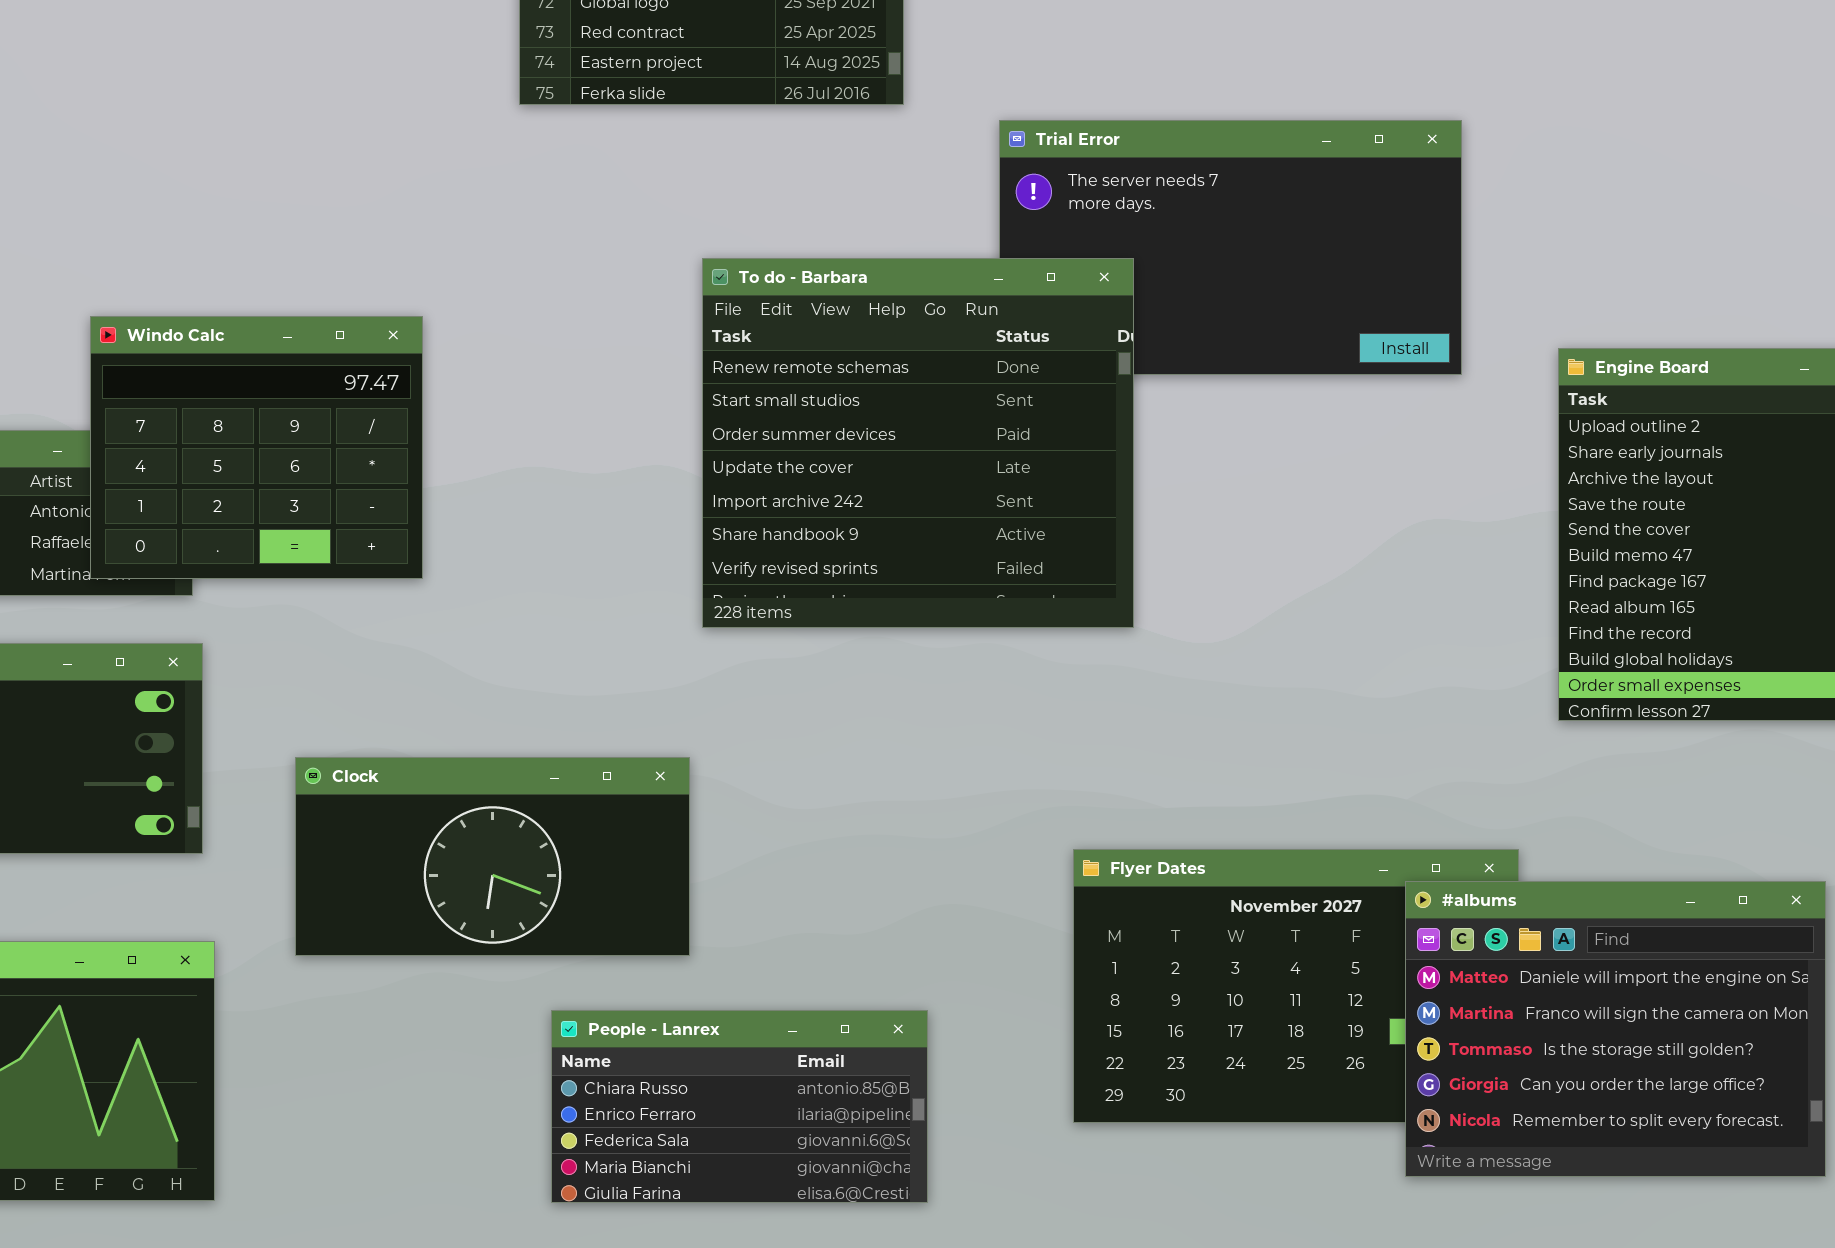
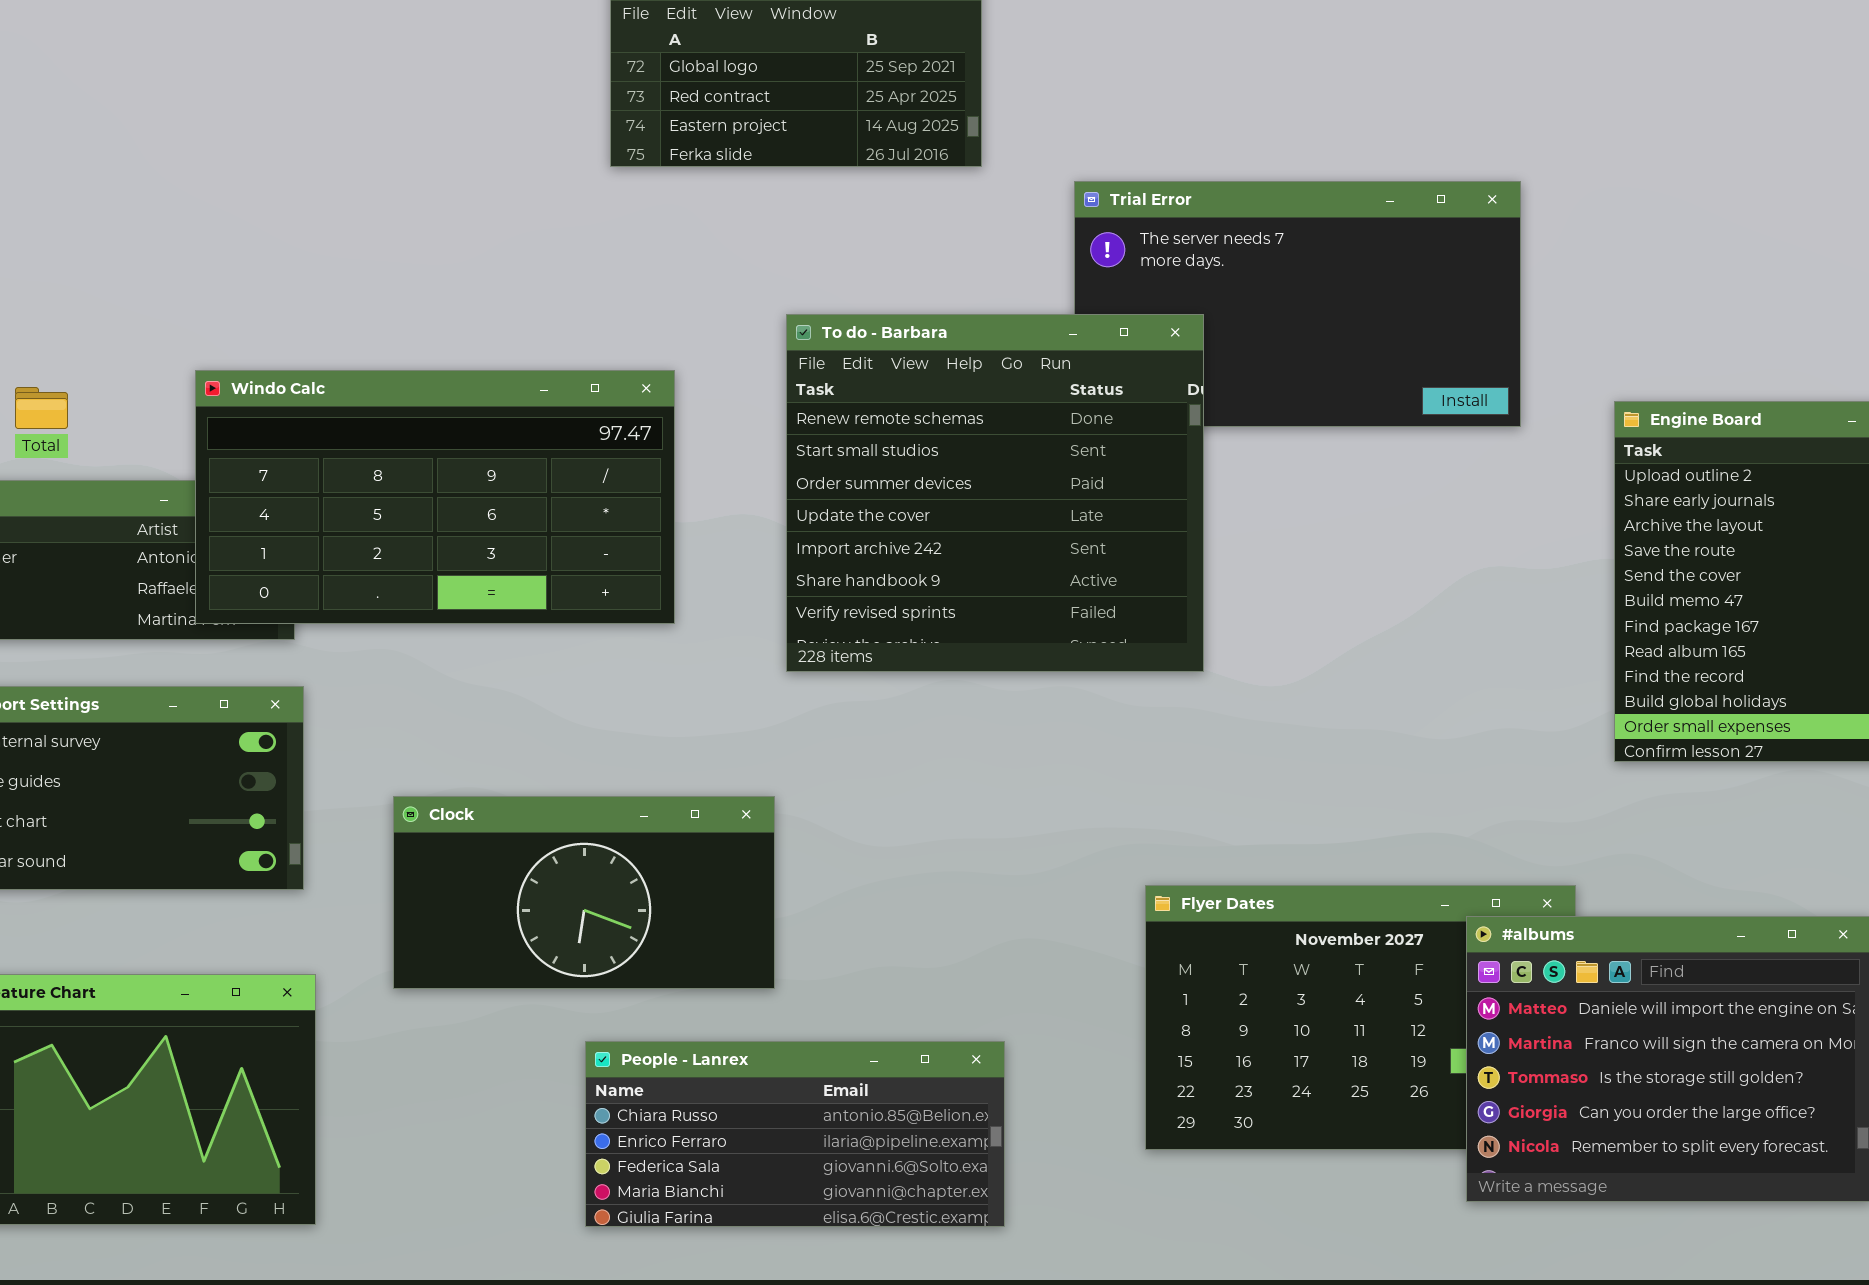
Windo Calc: [90,316,423,579] -> [195,370,675,624], resized
People - Lanrex: [551,1010,928,1203] -> [585,1041,1005,1227], resized

